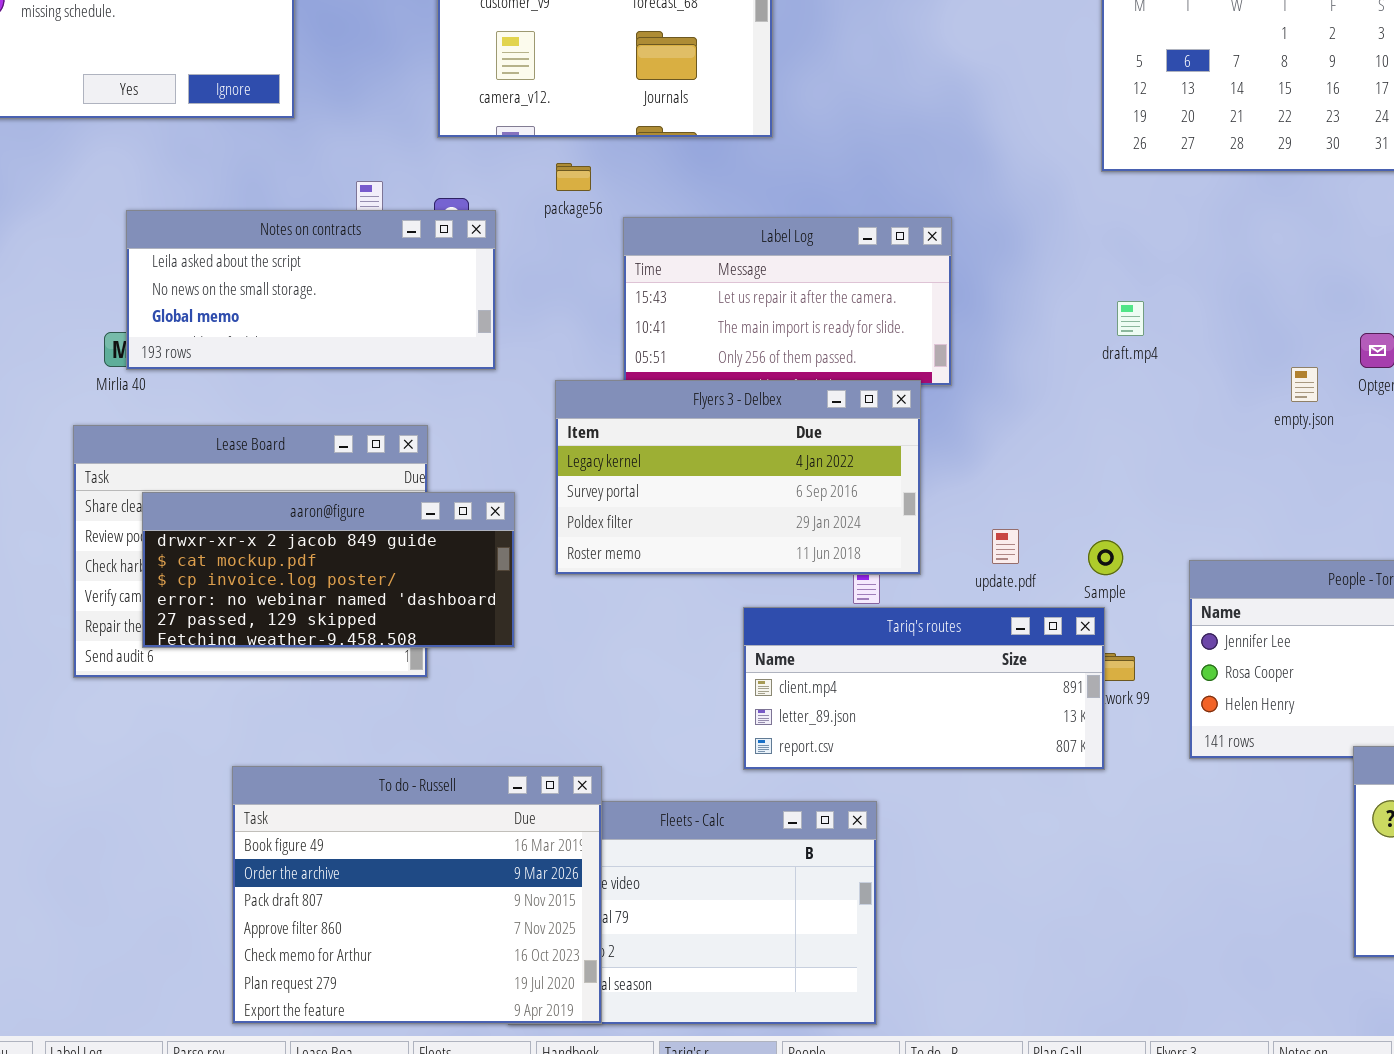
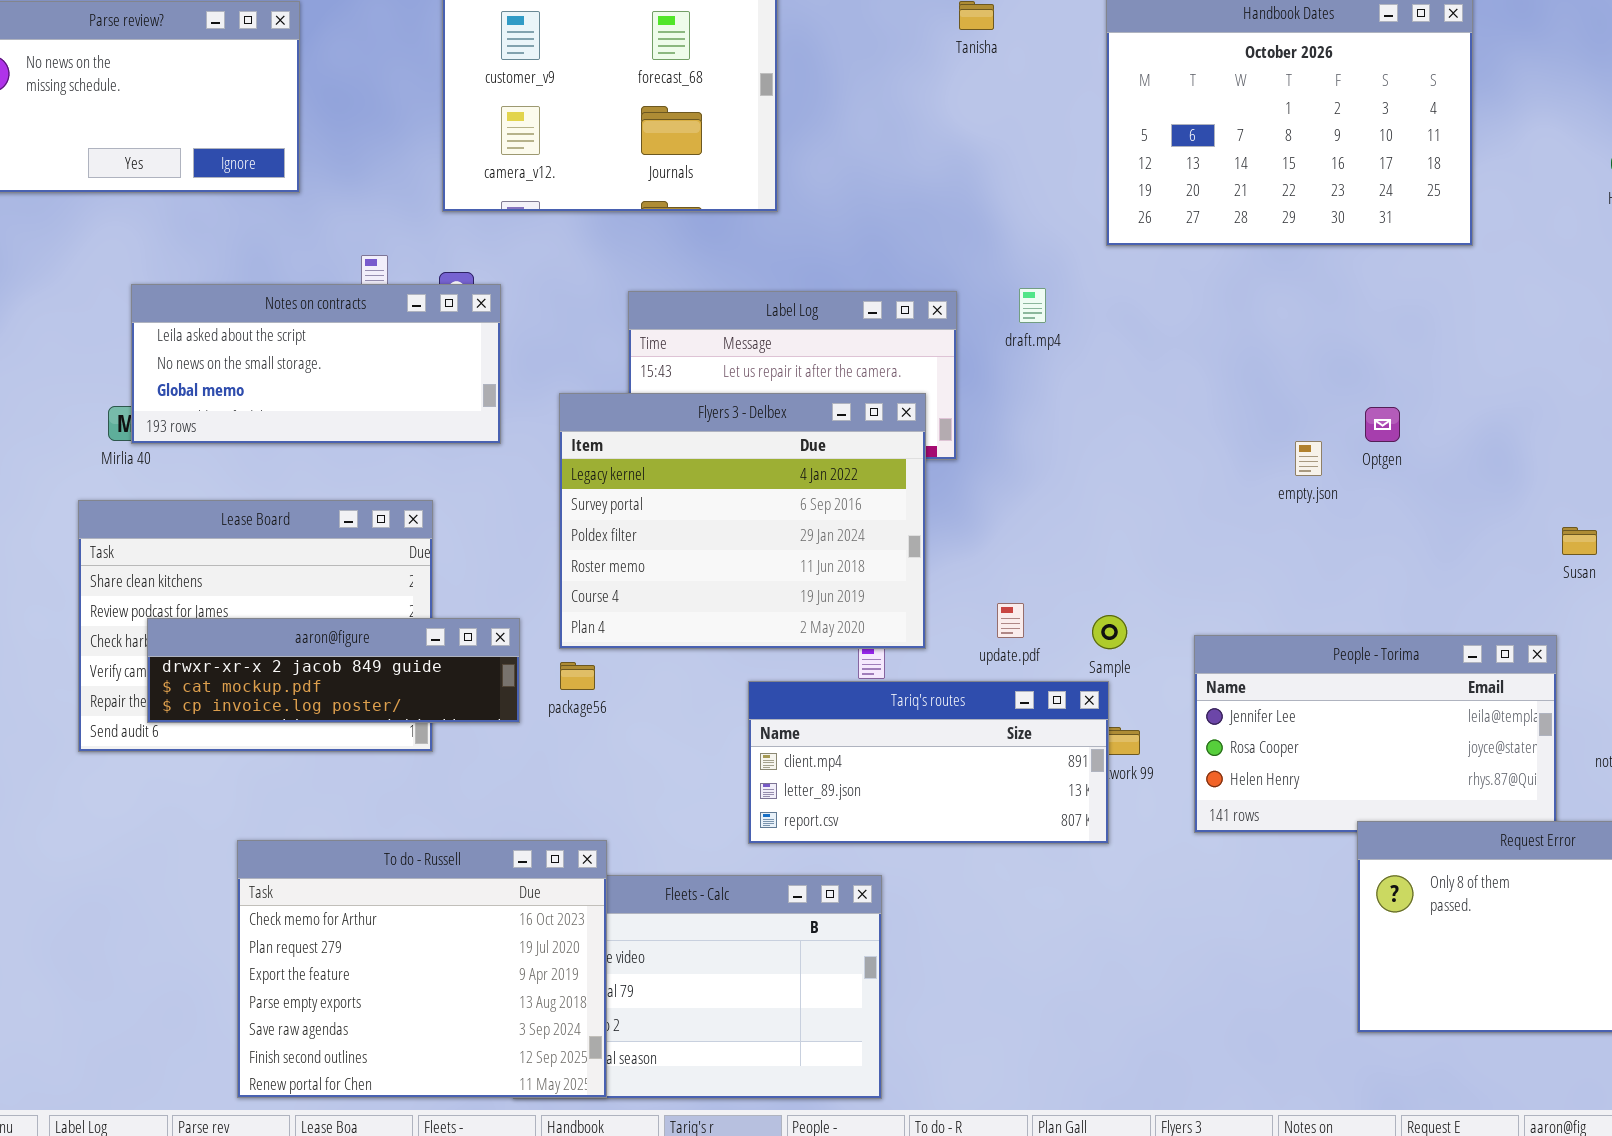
package56: [556,163,591,191] -> [560,662,595,690], moved
draft.mp4: [1117,301,1144,336] -> [1019,288,1046,323], moved
Flyers 3 - Delbex: [555,380,921,575] -> [559,393,926,649], resized
aaron@figure: [142,492,515,648] -> [147,618,520,723], resized
To do - Russell: [232,766,602,1024] -> [237,840,607,1098], scrolled down 4 rows

